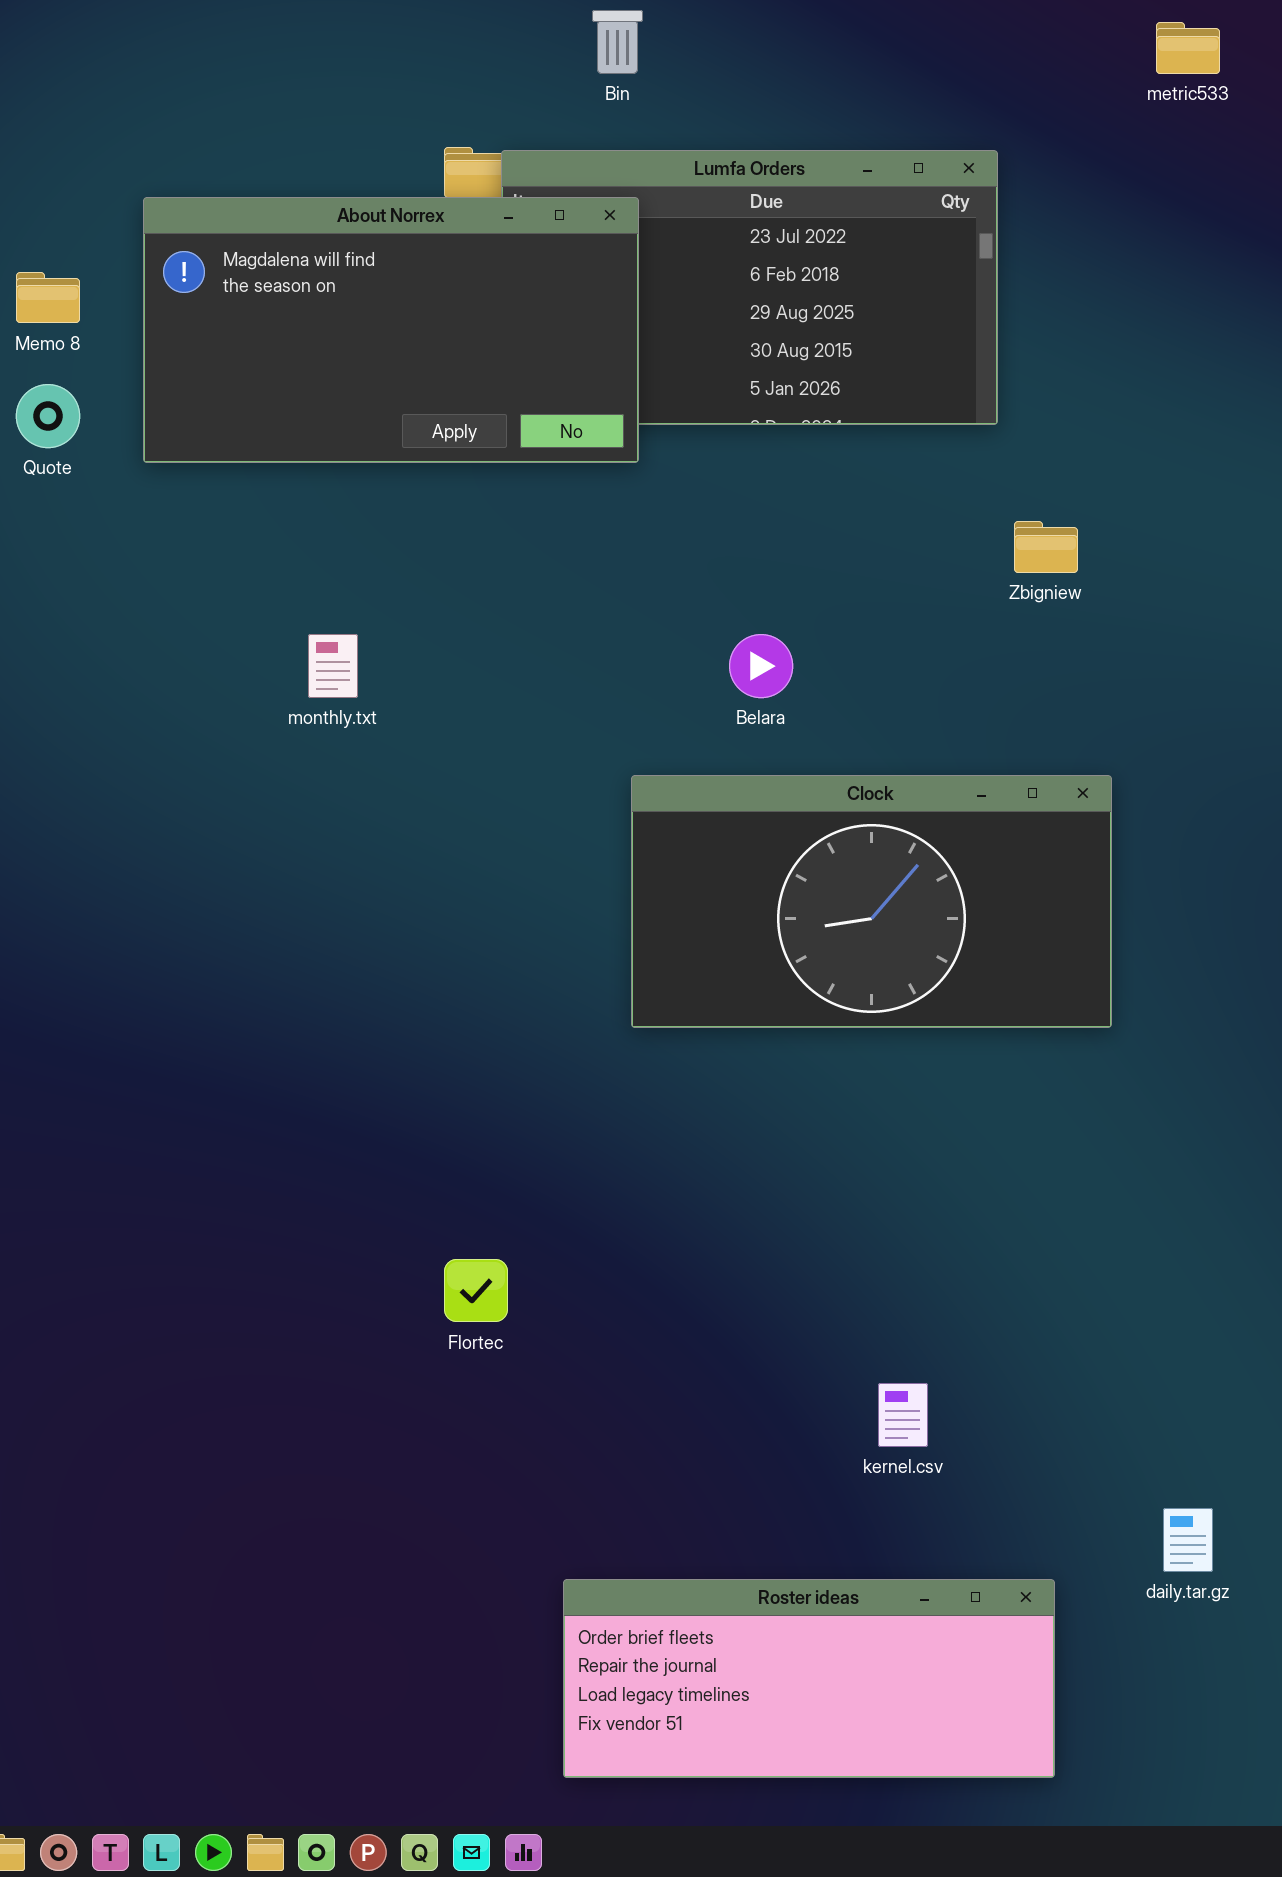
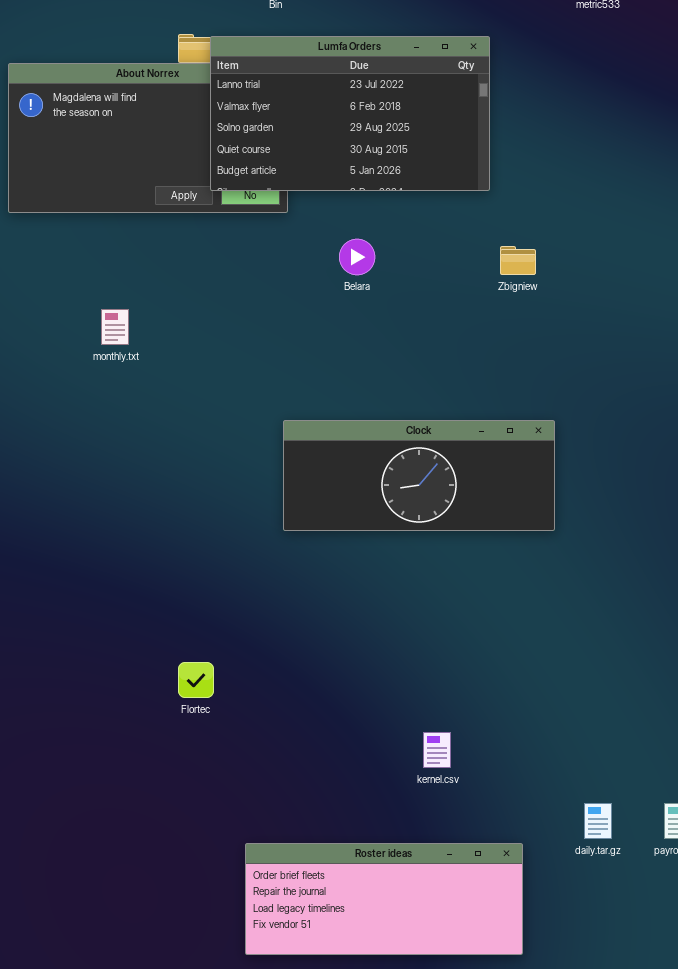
Lumfa Orders: [501,150,998,425] -> [210,36,490,191], raised
Belara: [729,634,793,698] -> [339,239,375,275], moved
Clock: [631,775,1112,1028] -> [283,420,555,531], resized

